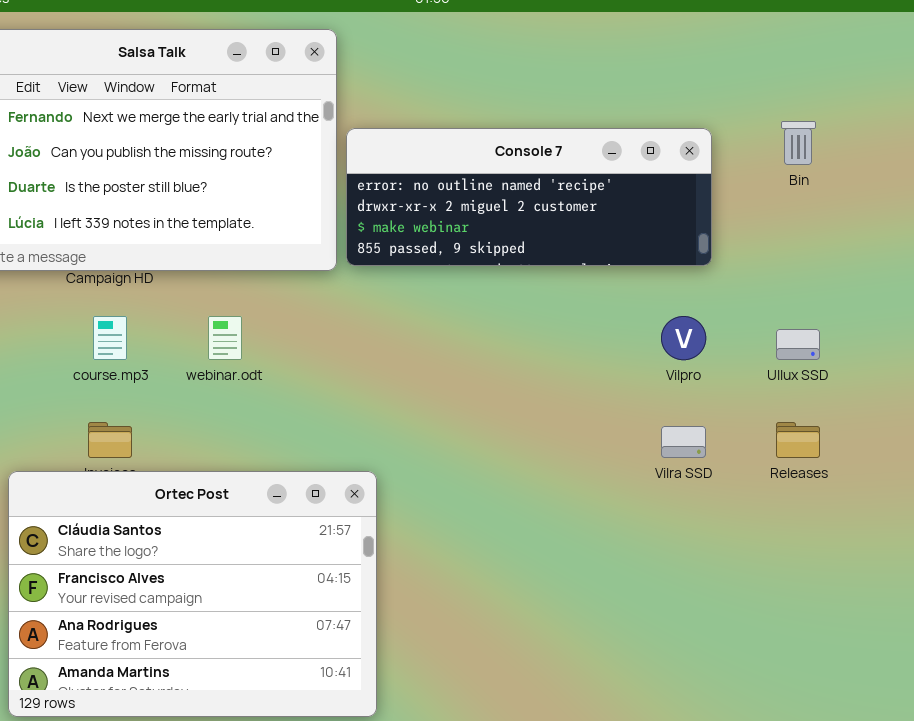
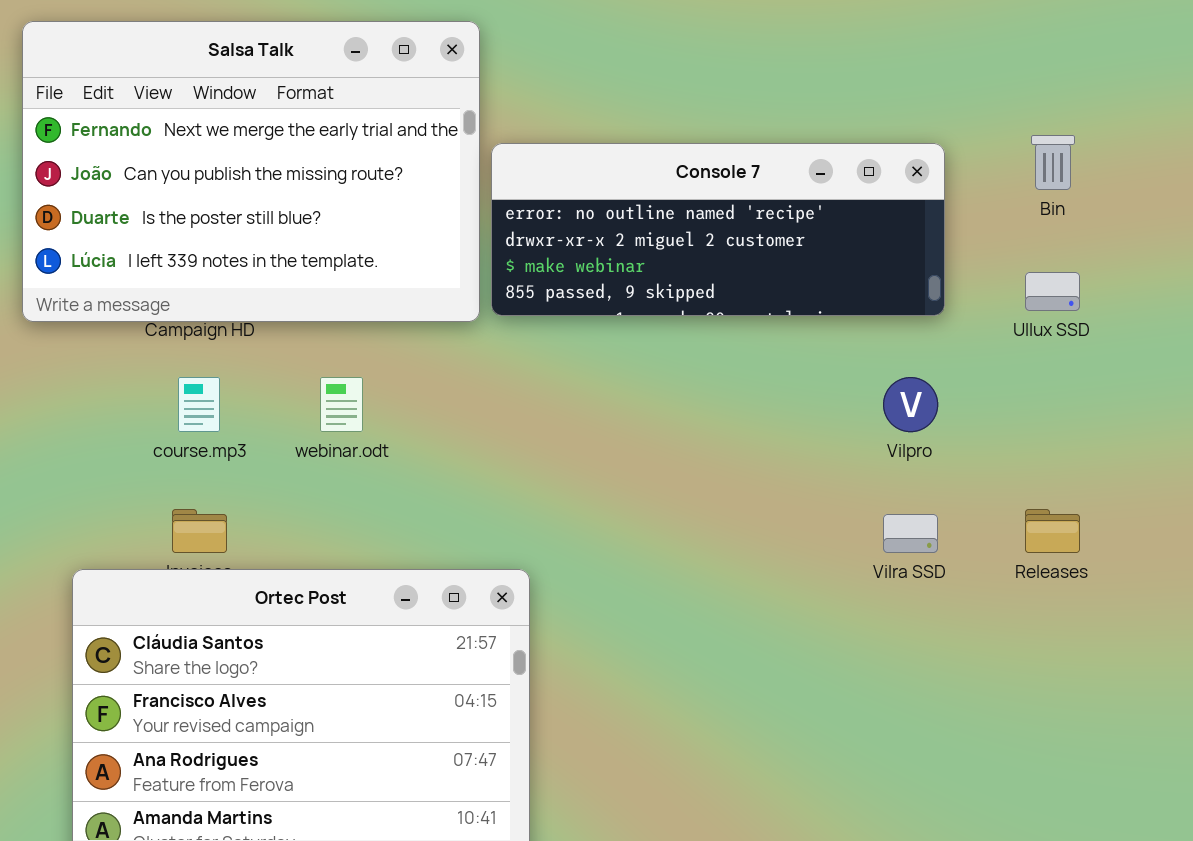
Ullux SSD: [776,329,820,360] -> [1025,272,1080,311], moved

